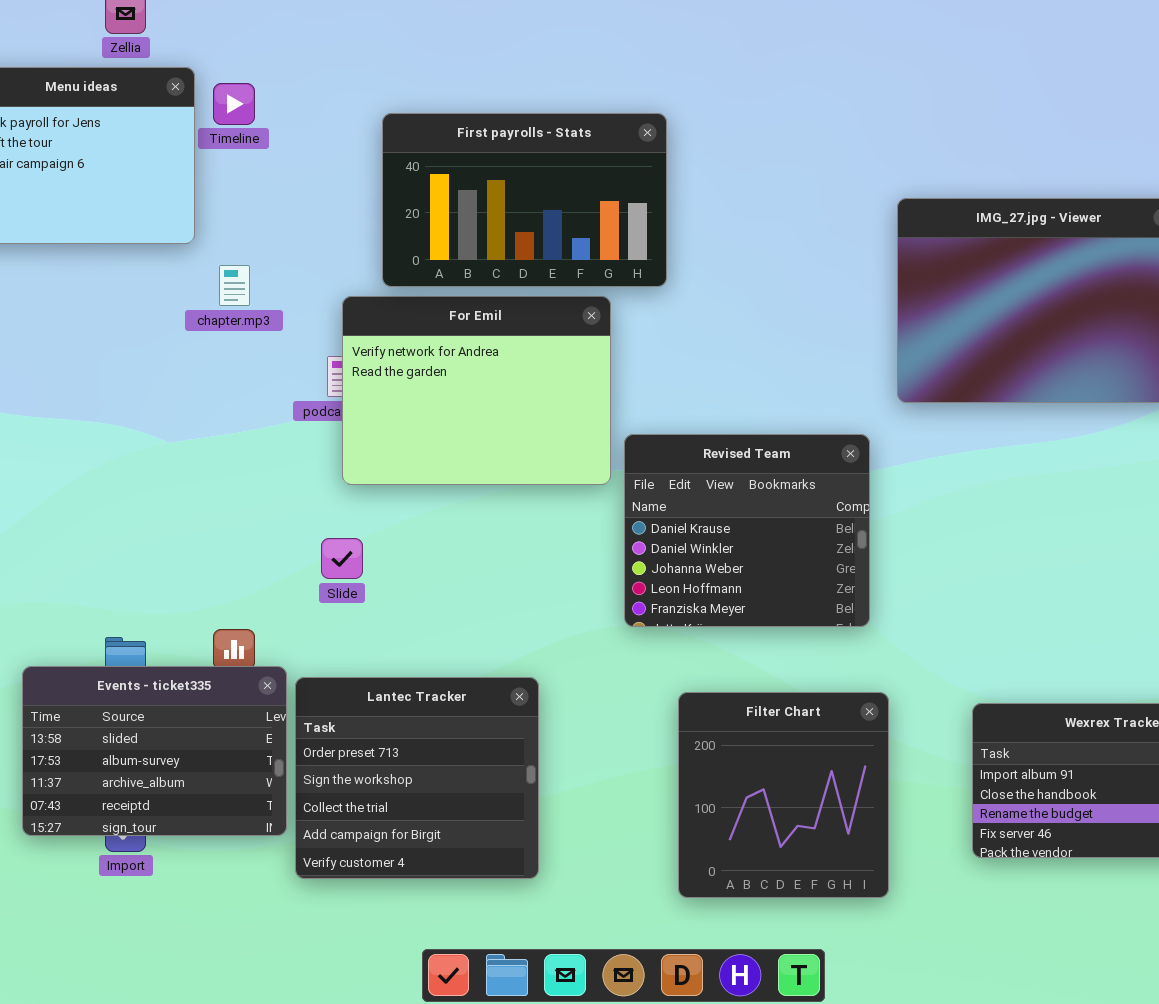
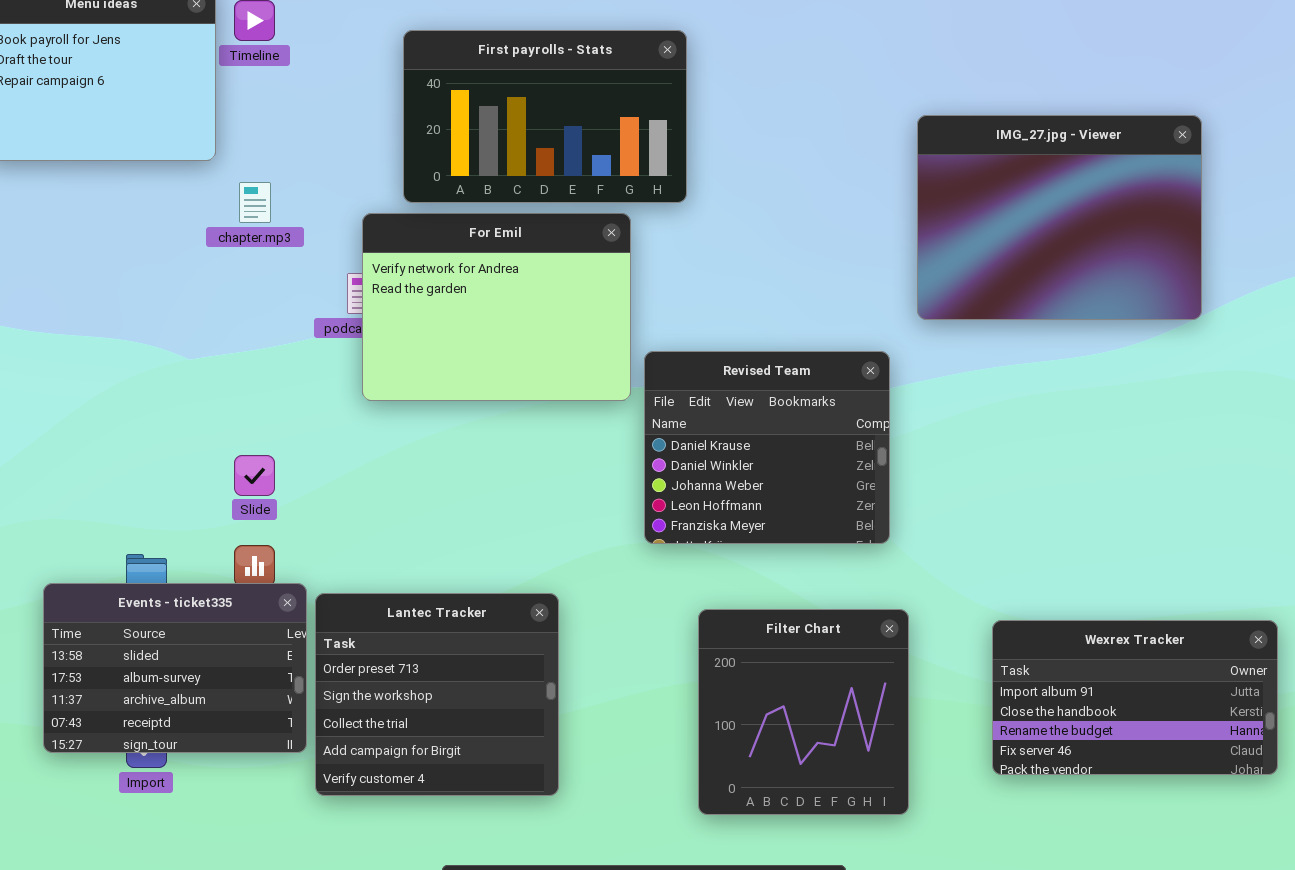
Slide: [321,538,363,579] -> [234,455,275,496], moved

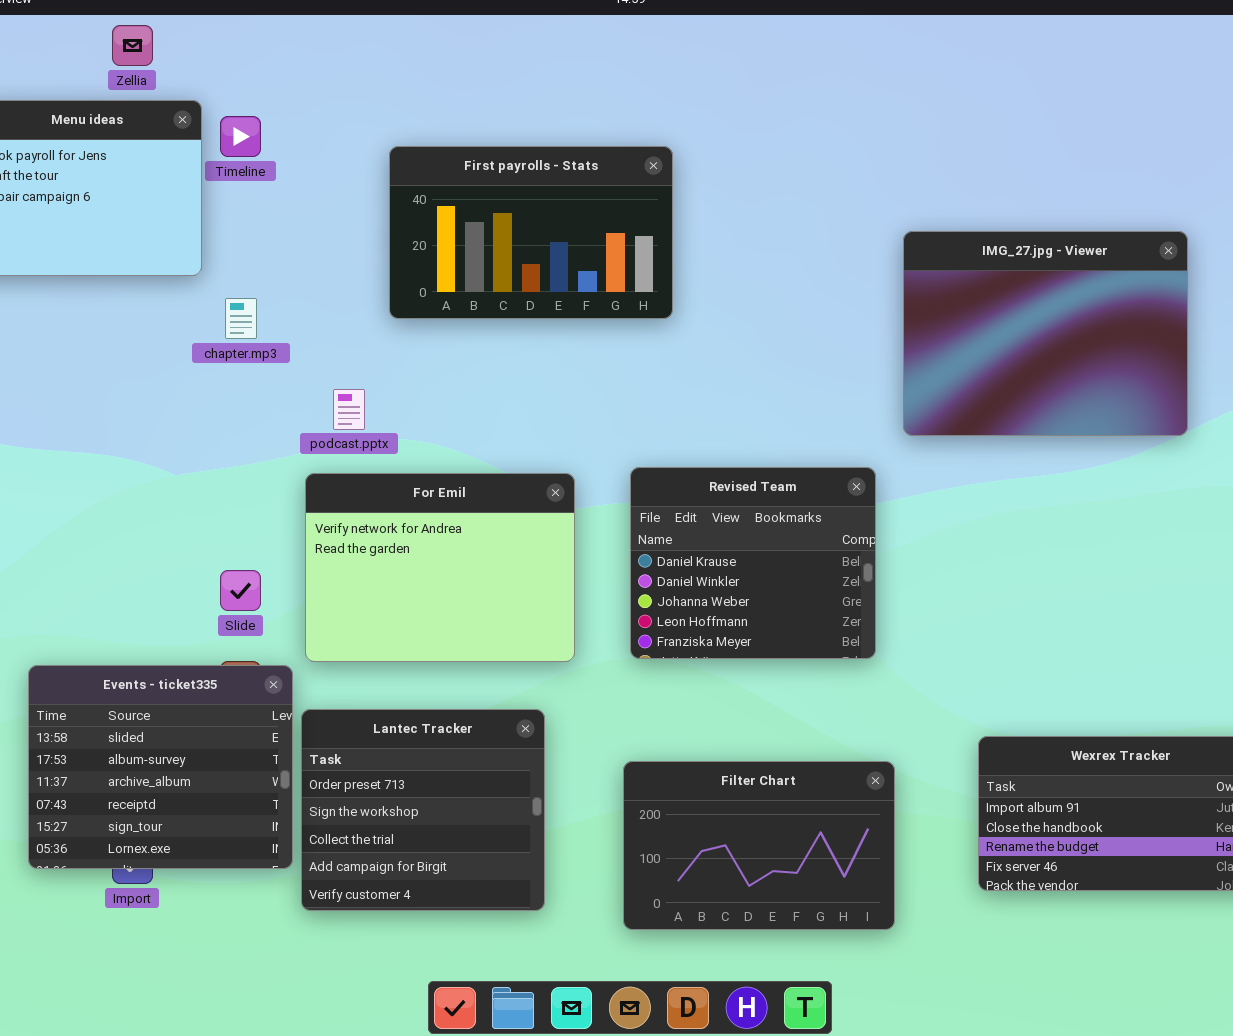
For Emil: [362,213,631,401] -> [305,473,575,662], moved
Events - ticket335: [43,583,307,753] -> [28,665,293,869], resized
Filter Chart: [698,609,909,815] -> [623,761,895,930], resized

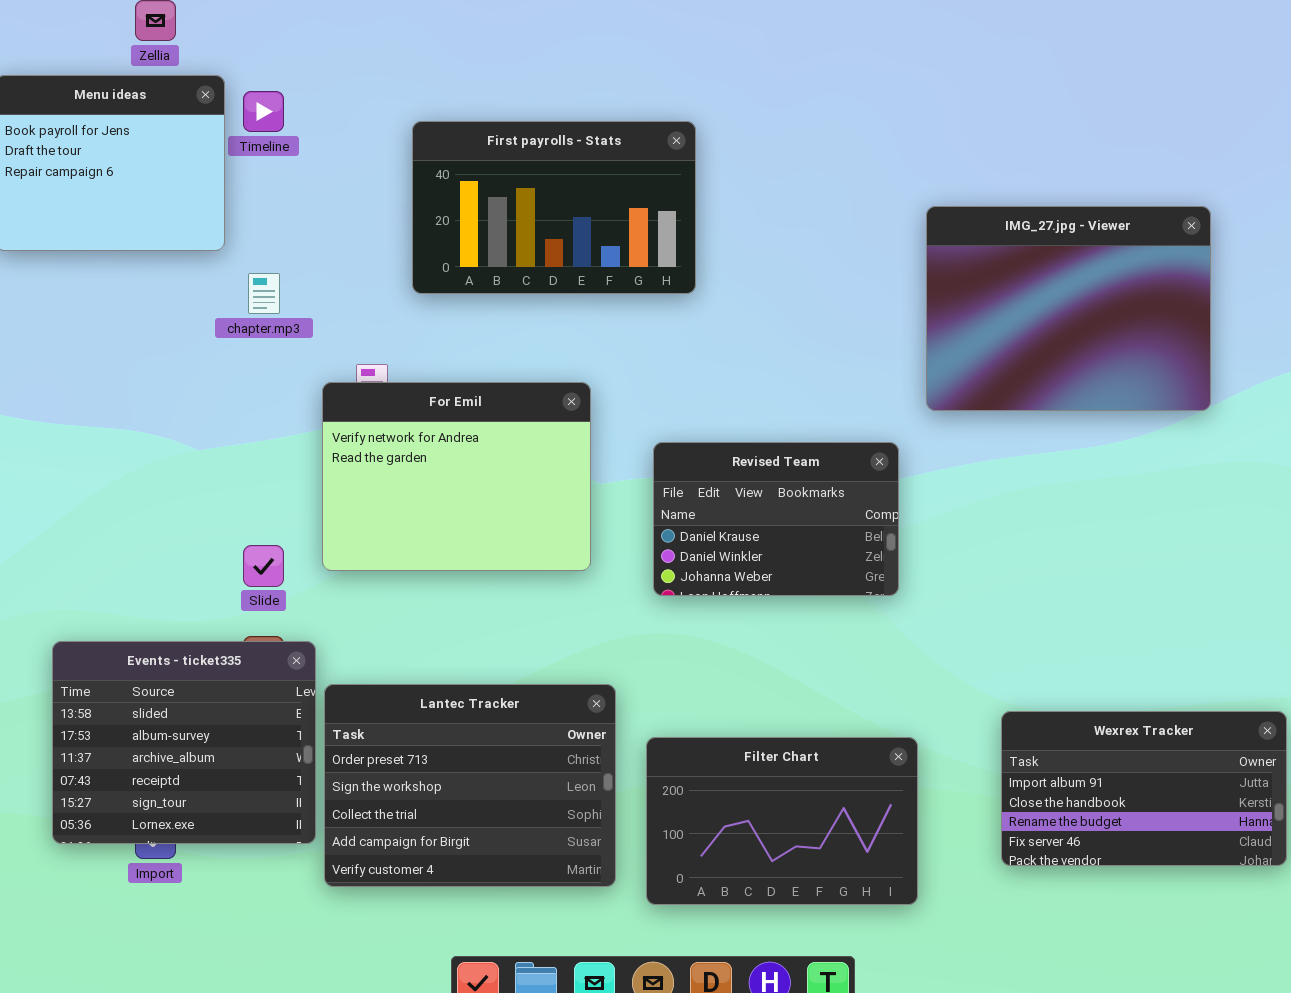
Revised Team: [630,467,876,659] -> [653,442,899,596], resized
For Emil: [305,473,575,662] -> [322,382,591,571], moved
Lantec Tracker: [301,709,545,911] -> [324,684,616,887], resized

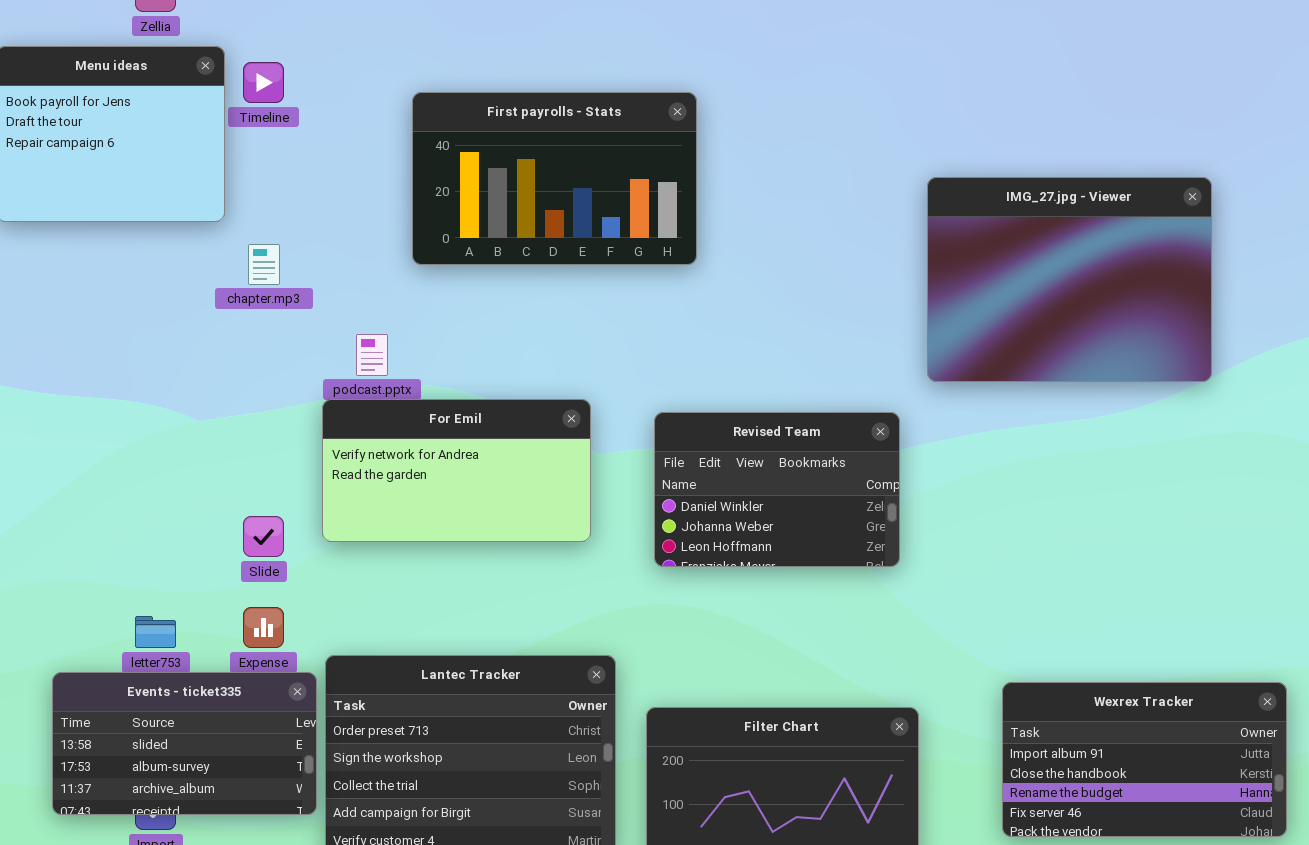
For Emil: [322,382,591,571] -> [322,399,591,542], resized
Revised Team: [653,442,899,596] -> [654,412,900,567], scrolled down 1 row
Events - ticket335: [52,641,316,844] -> [52,672,317,815], resized

